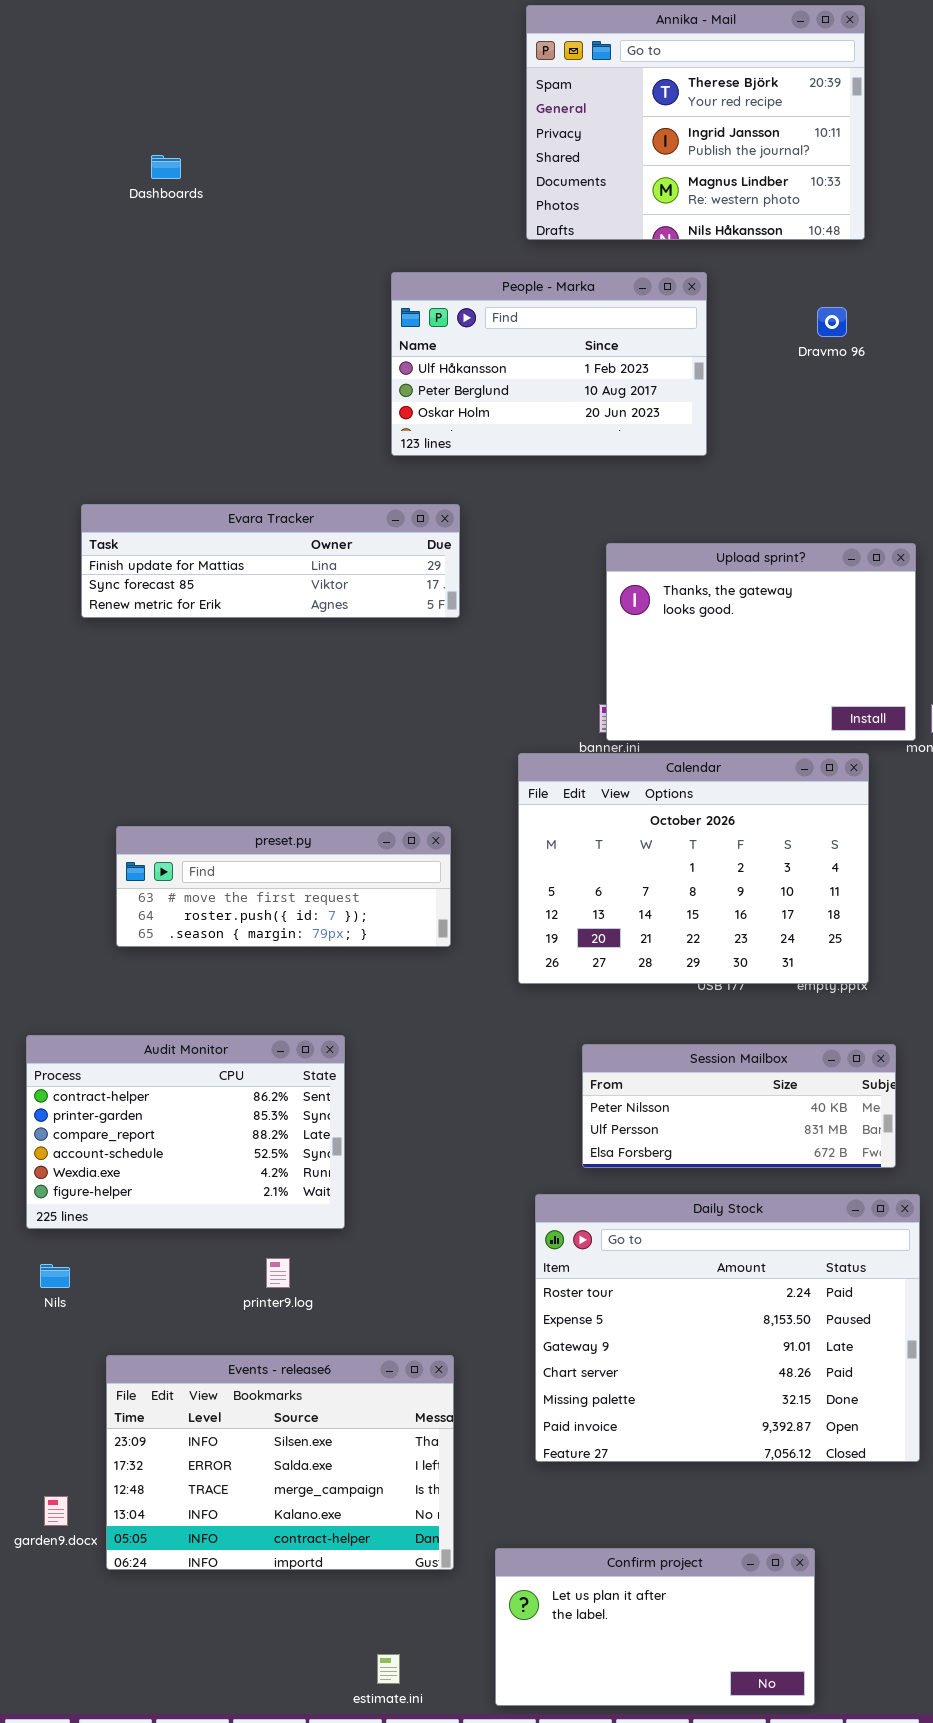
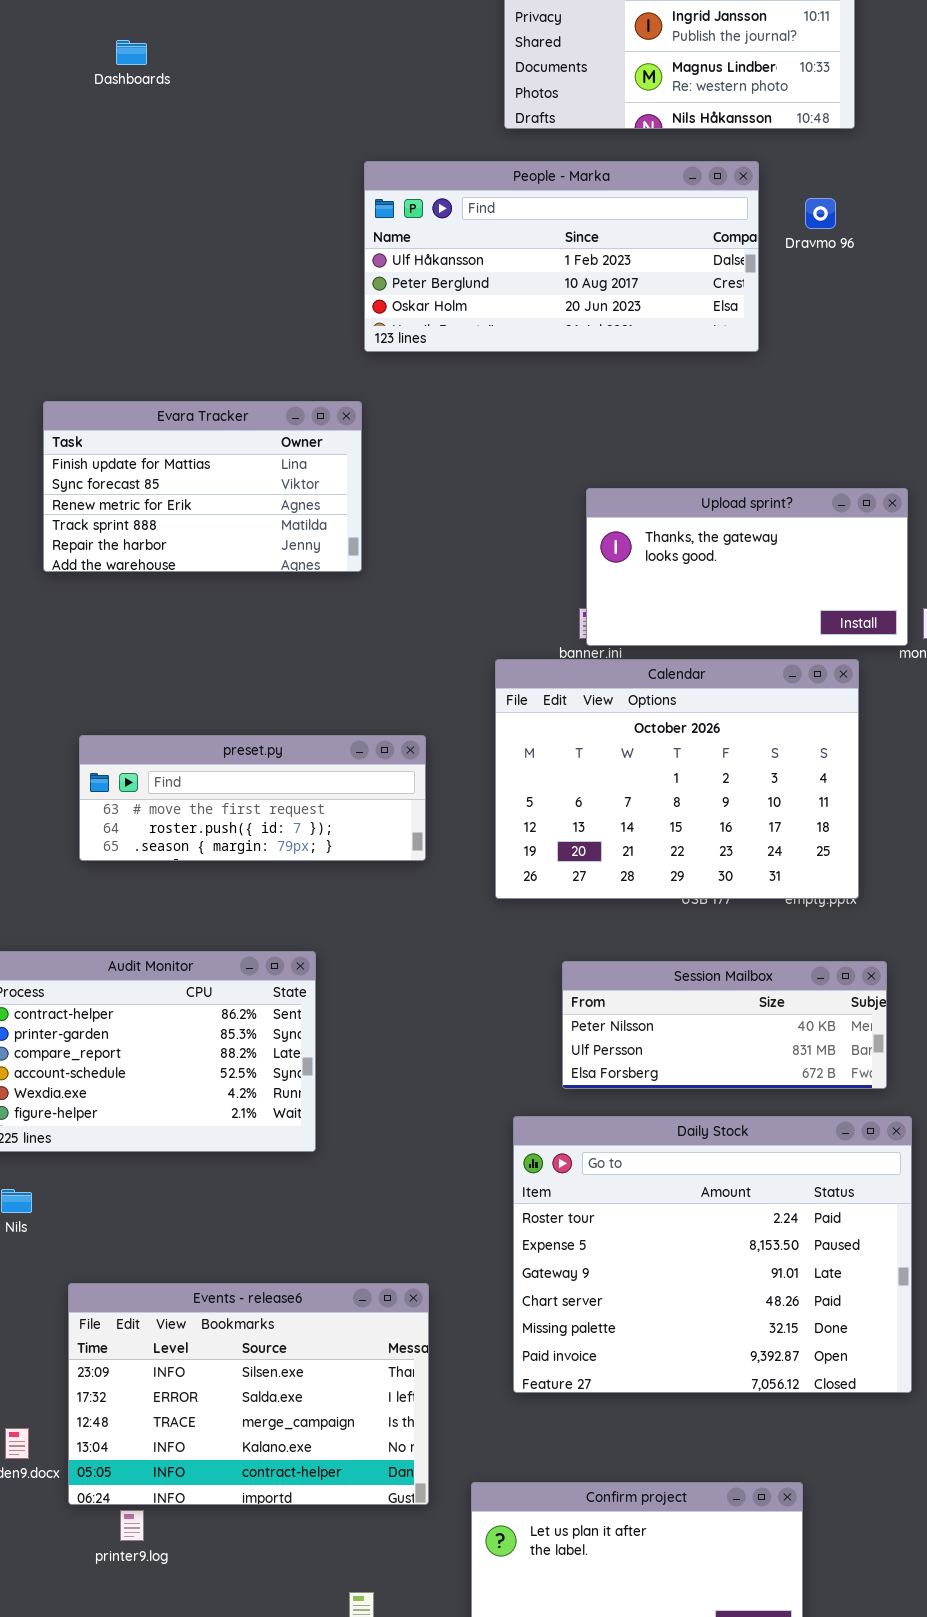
People - Marka: [391,272,707,456] -> [364,161,759,352], resized
Evara Tracker: [81,504,460,618] -> [43,401,362,572], resized
Upload sprint?: [606,543,916,741] -> [586,488,908,646], resized
printer9.log: [266,1258,290,1288] -> [120,1510,144,1541], moved

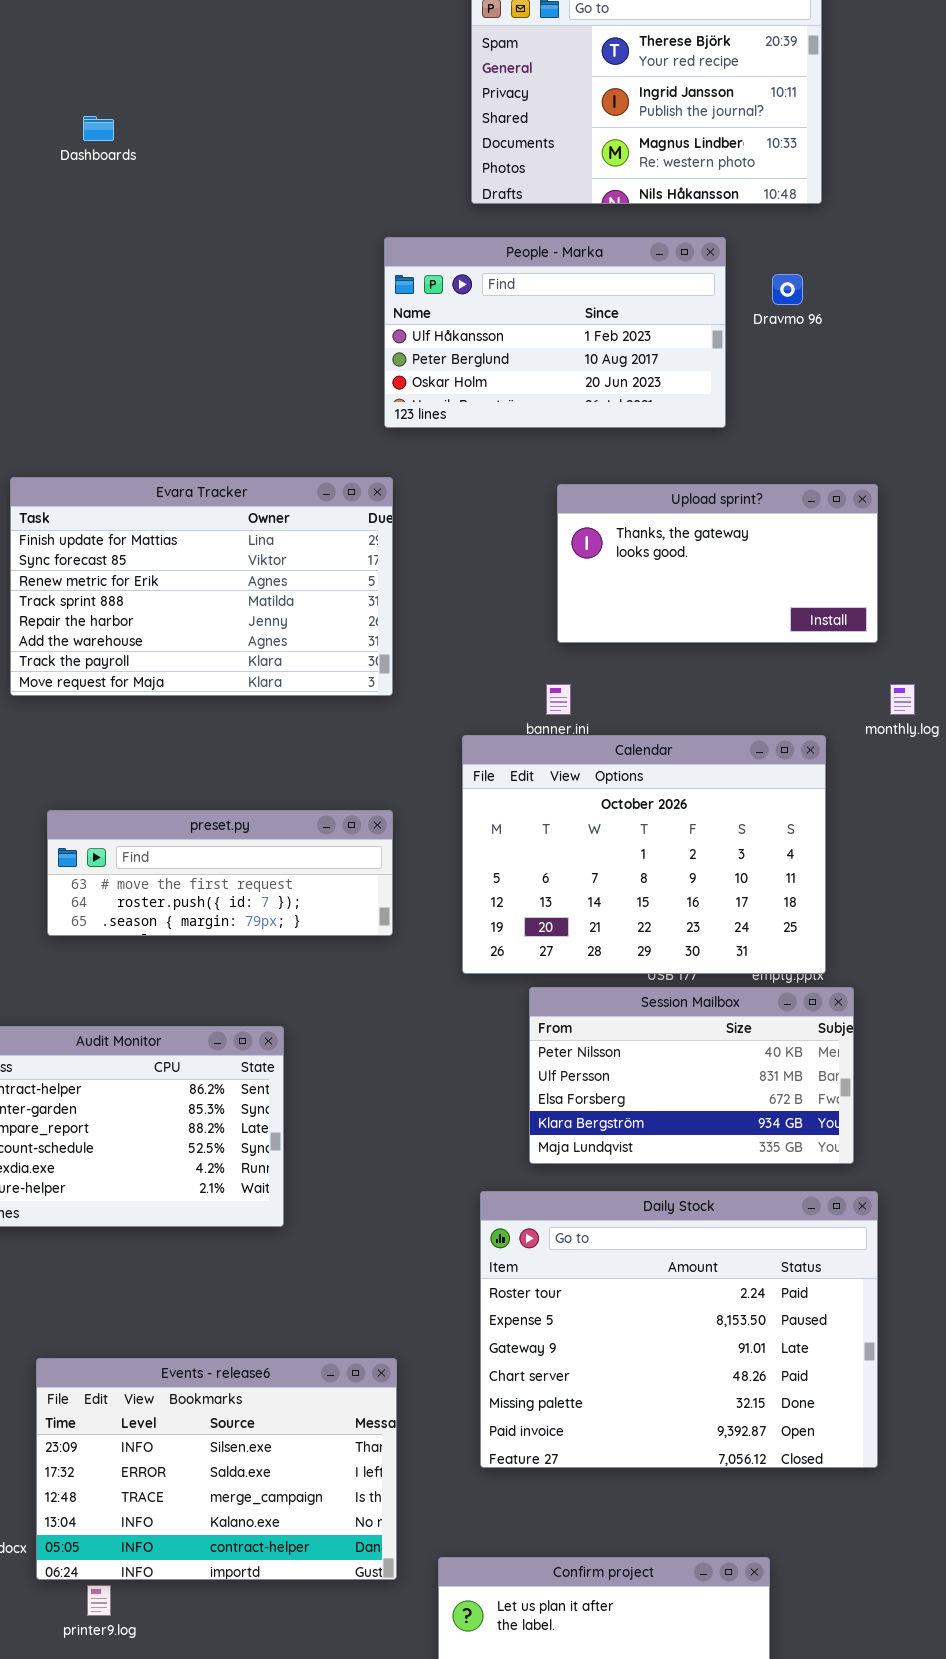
People - Marka: [364,161,759,352] -> [384,237,726,428], resized
Evara Tracker: [43,401,362,572] -> [10,477,393,696], resized
Upload sprint?: [586,488,908,646] -> [557,484,878,643], moved
Session Mailbox: [562,961,887,1089] -> [529,987,854,1164], resized

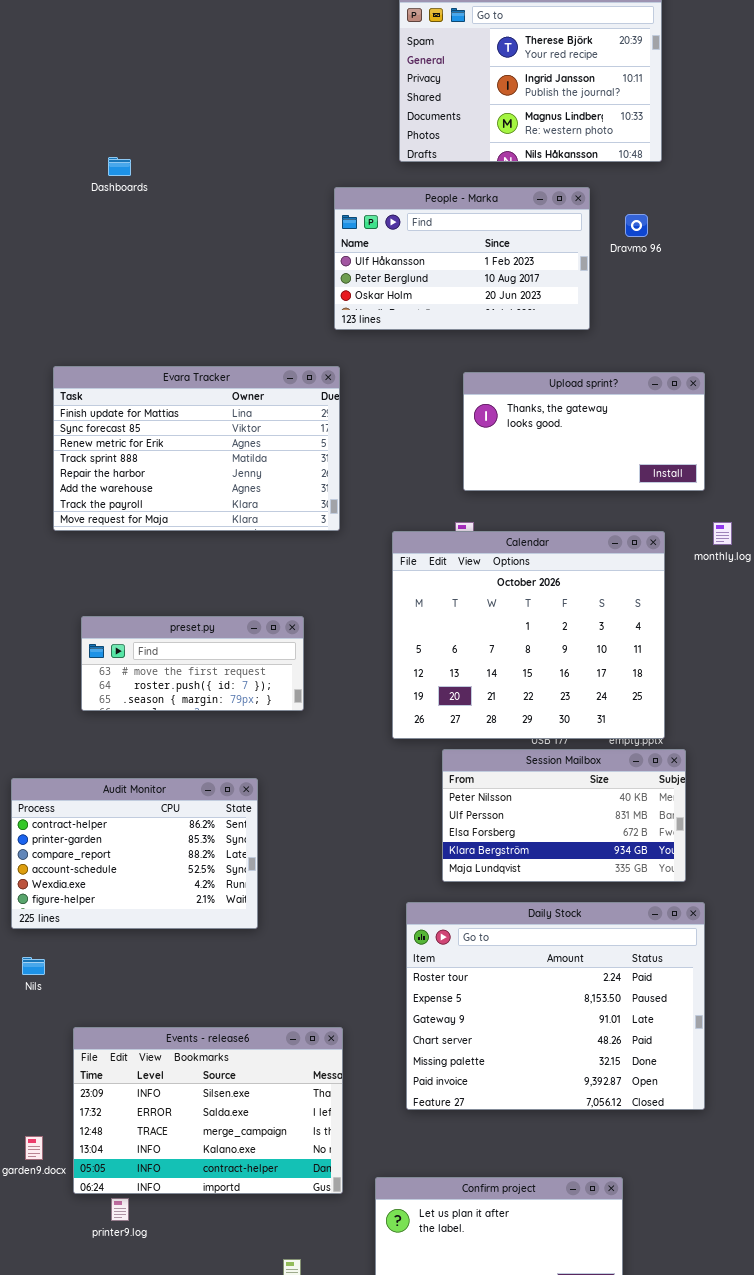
Dashboards: [83,116,114,141] -> [108,157,131,176], moved
Calendar: [462,735,826,974] -> [392,531,665,739], resized
preset.py: [47,810,393,936] -> [81,616,304,711], resized

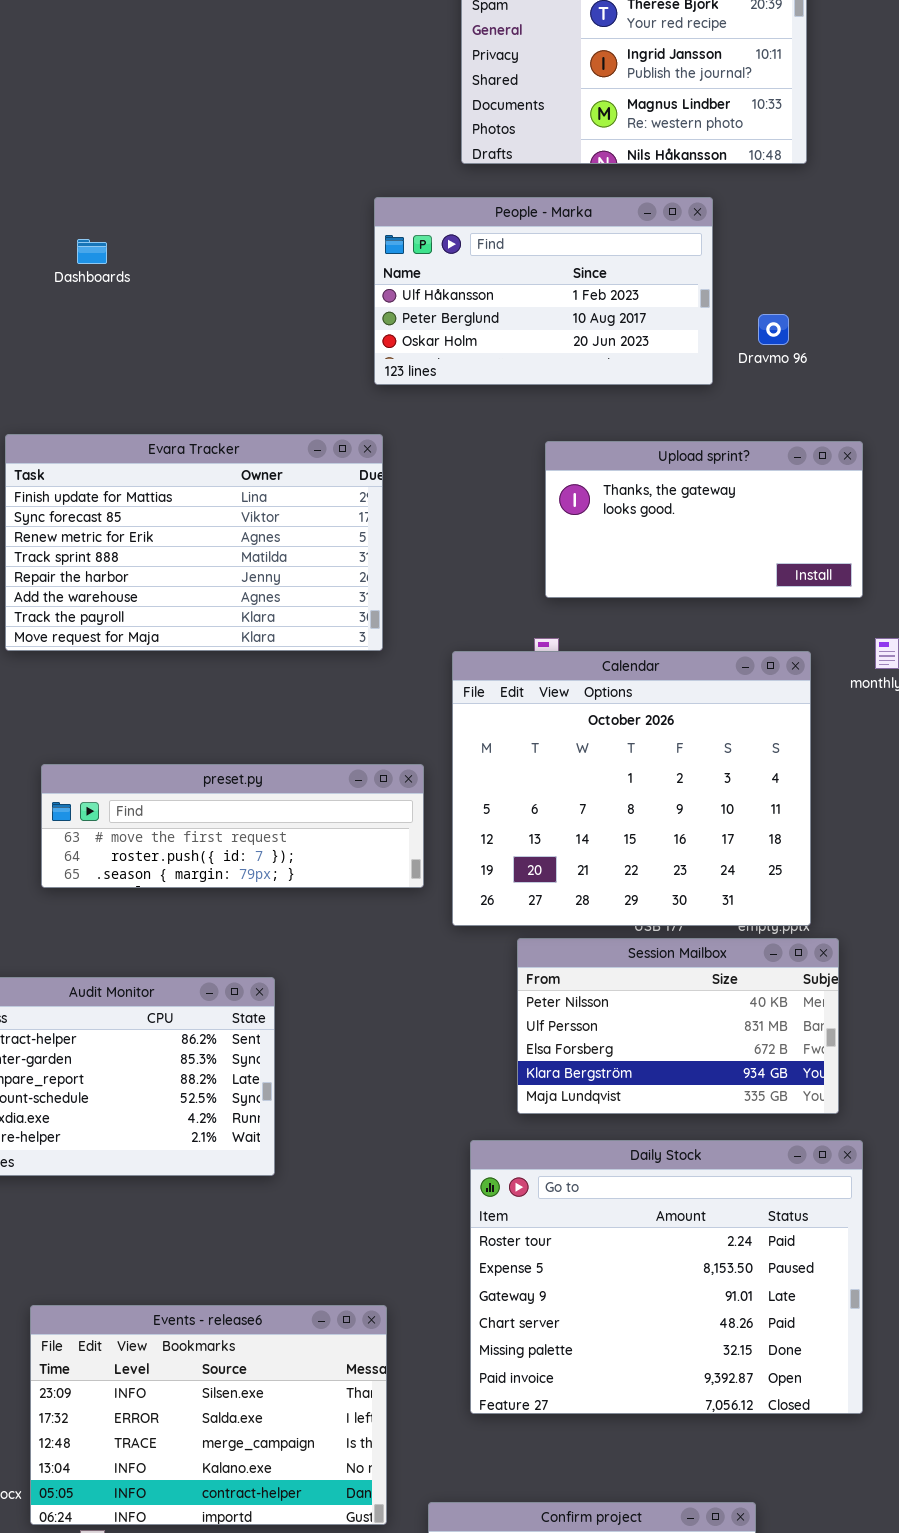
Dashboards: [108,157,131,176] -> [77,239,107,264], moved
Dravmo 96: [625,214,648,237] -> [758,314,789,345], moved
preset.py: [81,616,304,711] -> [41,764,424,888], resized

